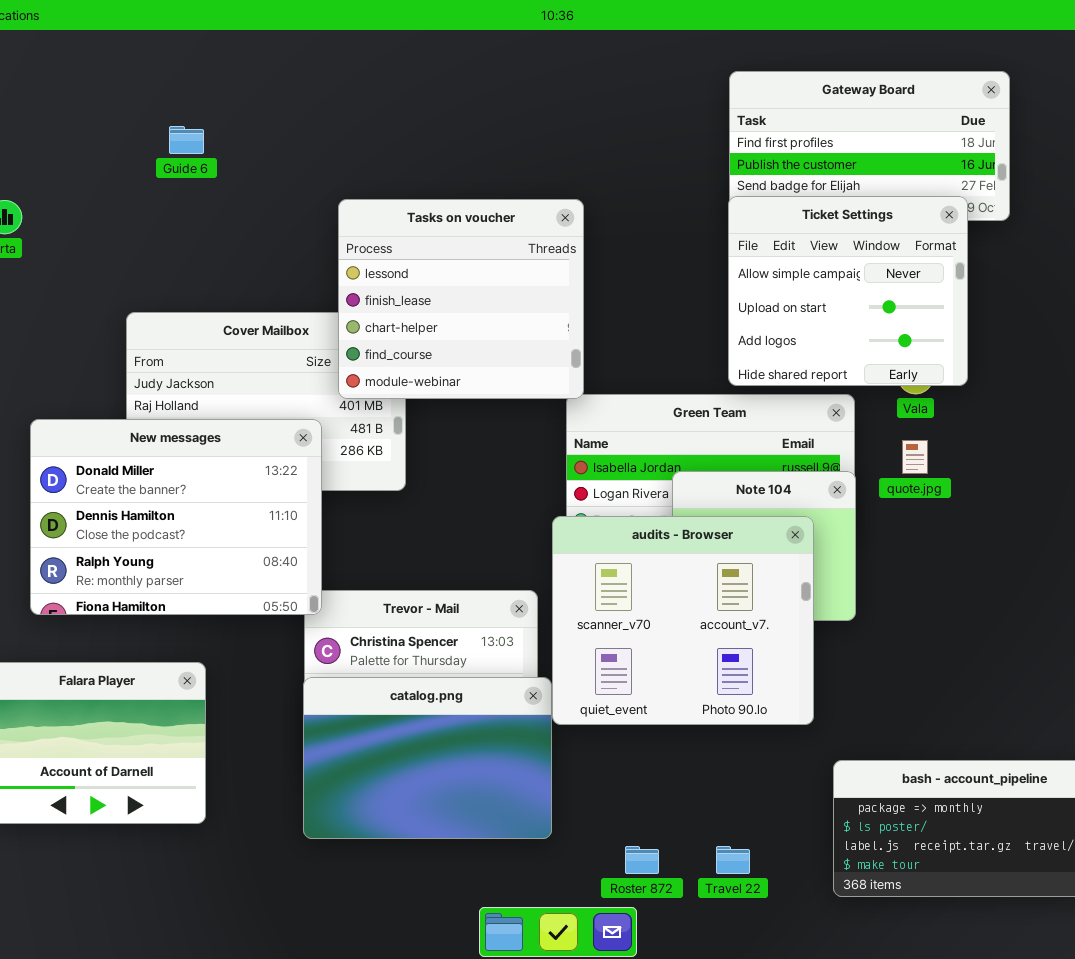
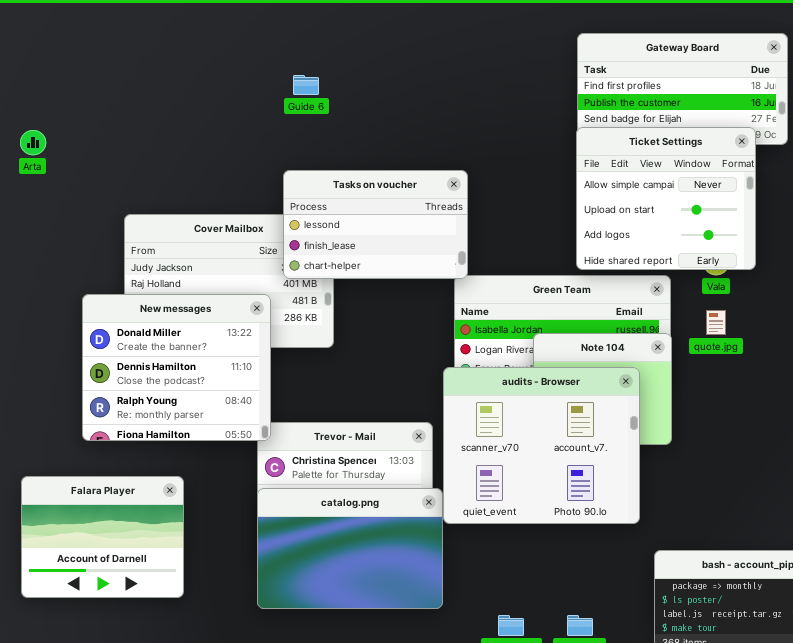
Guide 6: [169,126,204,154] -> [293,75,319,95], moved
Tasks on voucher: [338,199,584,399] -> [283,170,468,279], resized
New messages: [30,419,322,615] -> [82,294,271,441], resized

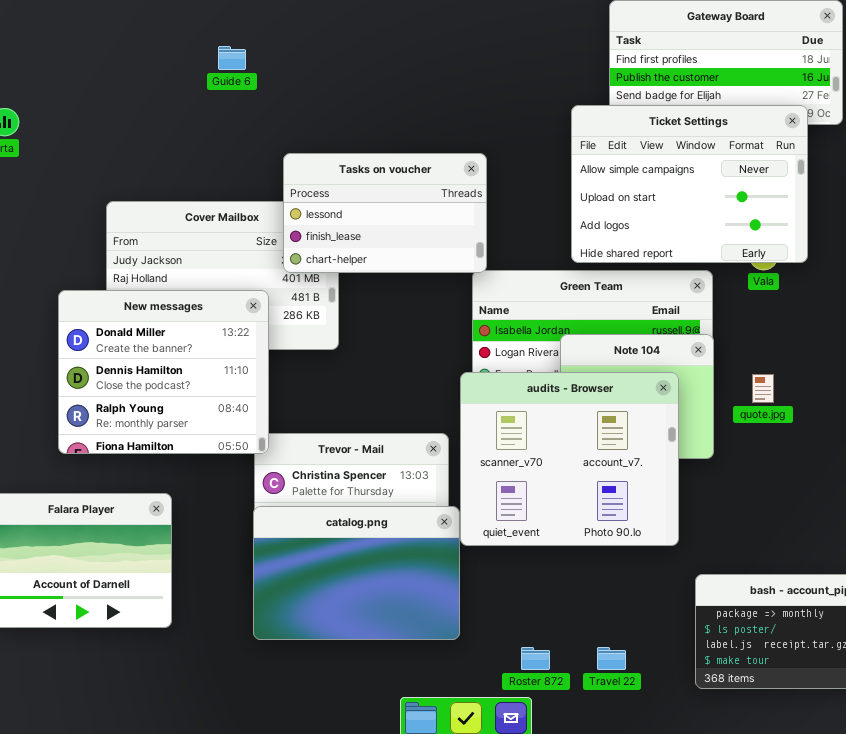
Guide 6: [293,75,319,95] -> [218,46,246,70], moved
Ticket Settings: [576,127,756,270] -> [571,105,808,263], resized
quote.jpg: [706,310,726,335] -> [752,374,774,403], moved

